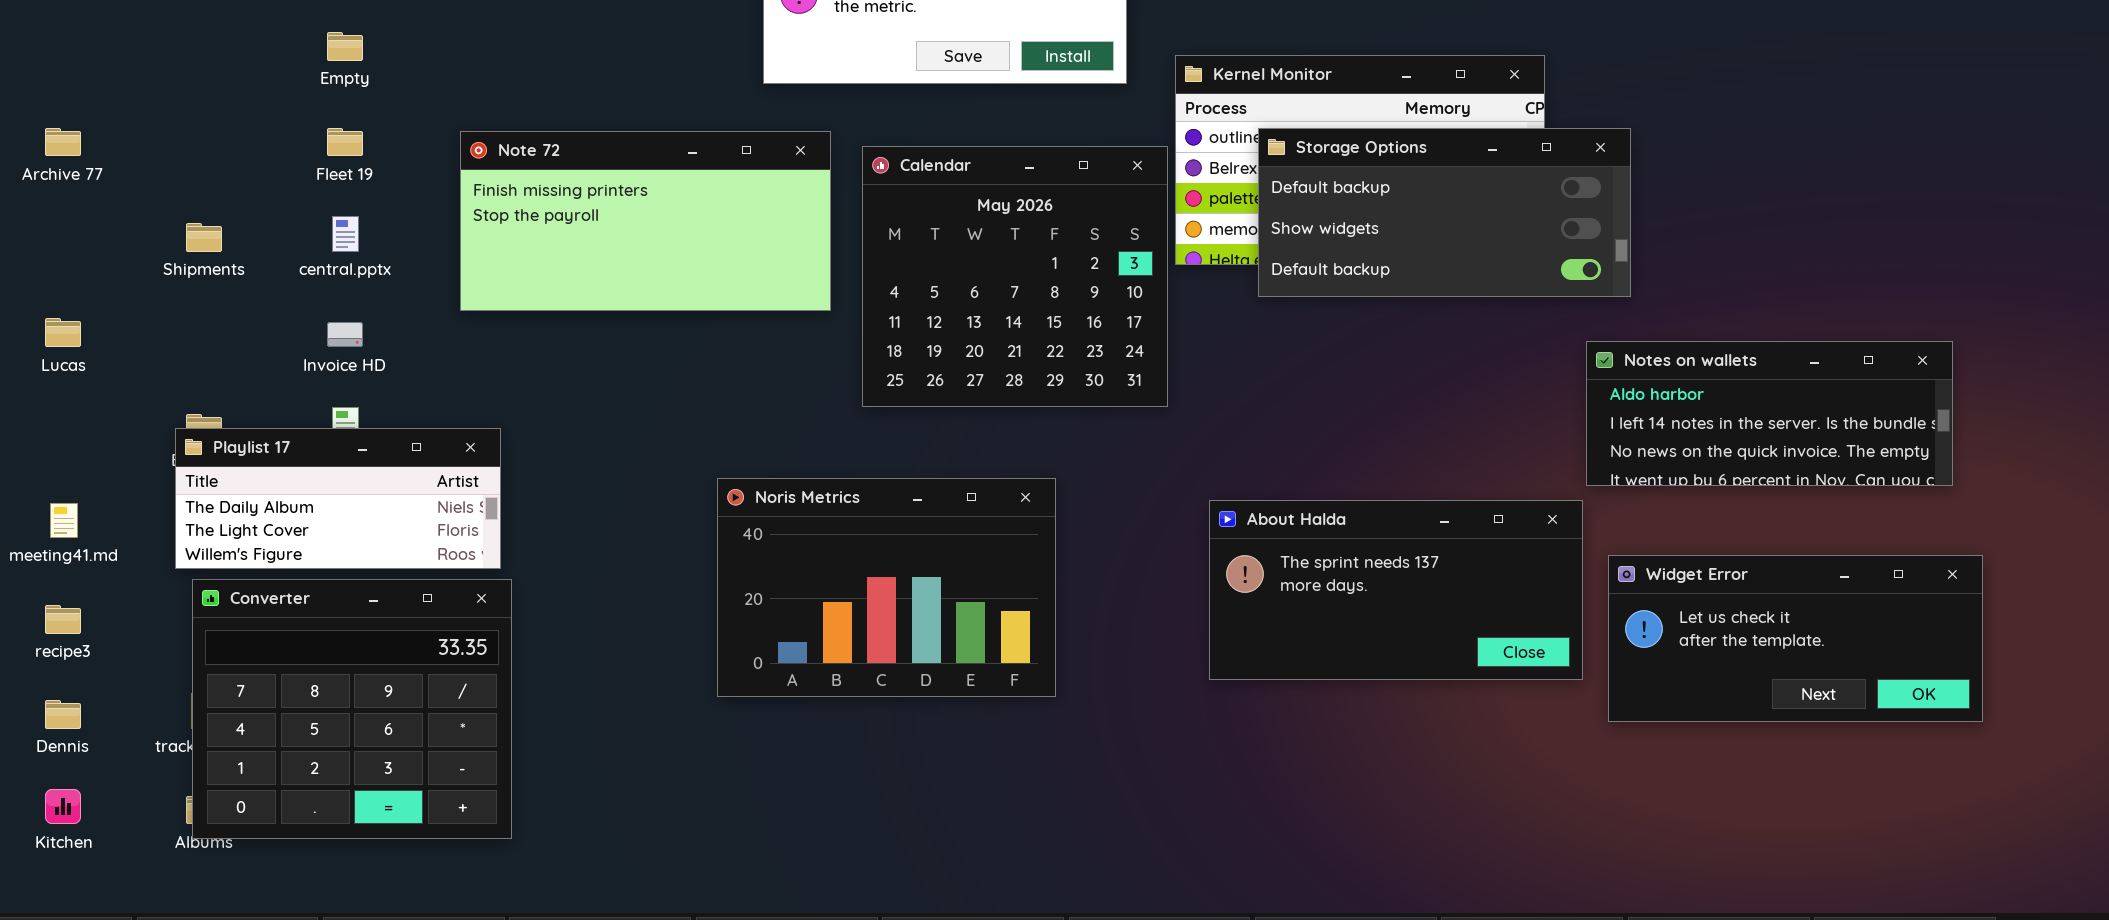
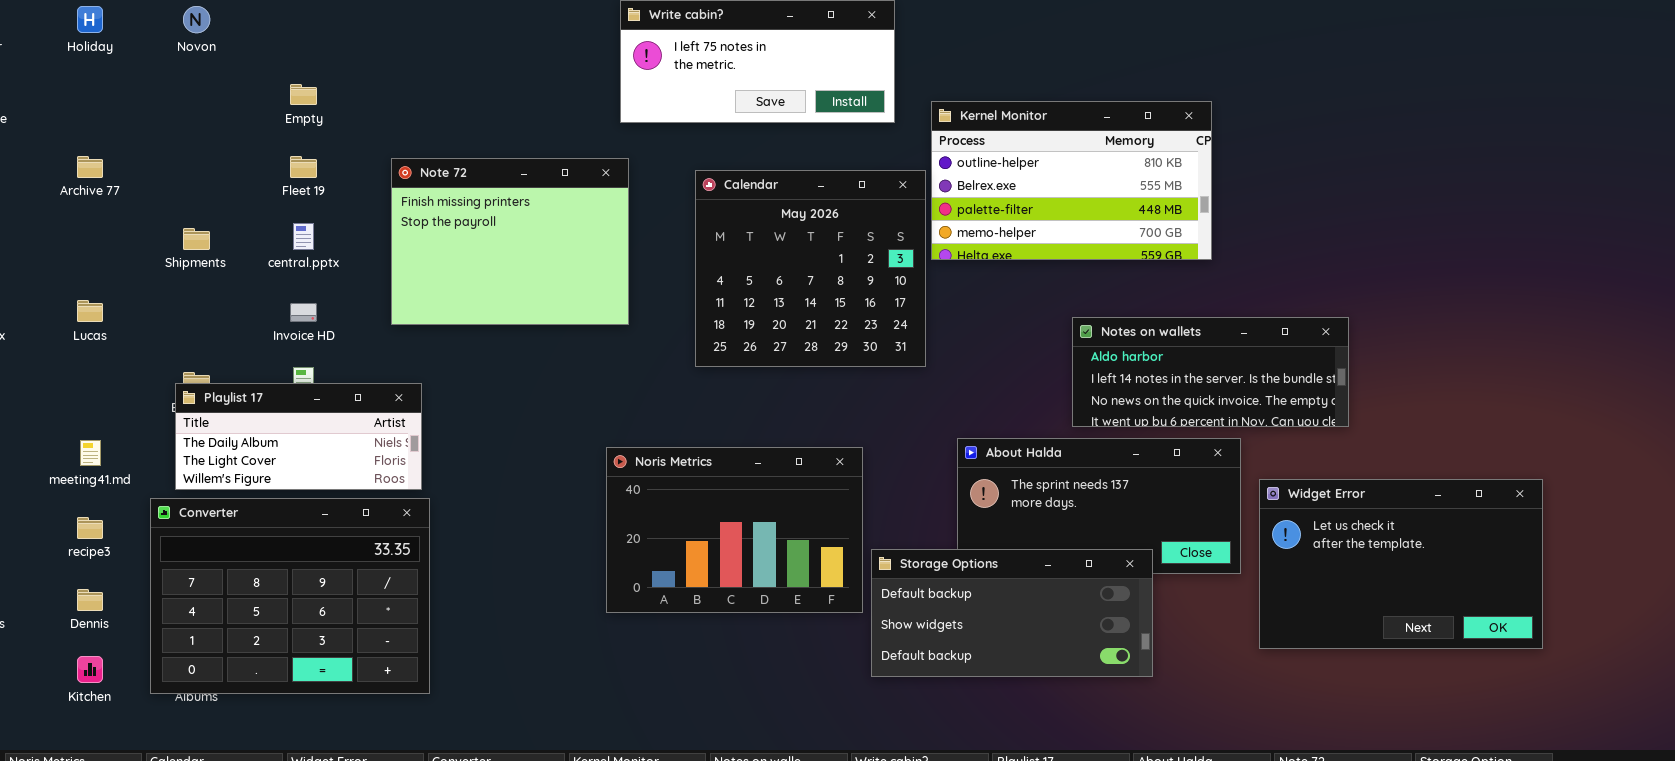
Storage Options: [1258,128,1631,297] -> [871,549,1153,677], moved
Note 72: [460,131,831,311] -> [391,158,629,325], resized
Notes on wallets: [1586,341,1953,486] -> [1072,317,1349,427], moved
Noris Metrics: [717,478,1056,697] -> [606,447,863,613], moved
Widget Error: [1608,555,1983,722] -> [1259,479,1543,649], resized
Converter: [192,579,512,839] -> [150,498,430,694], resized

